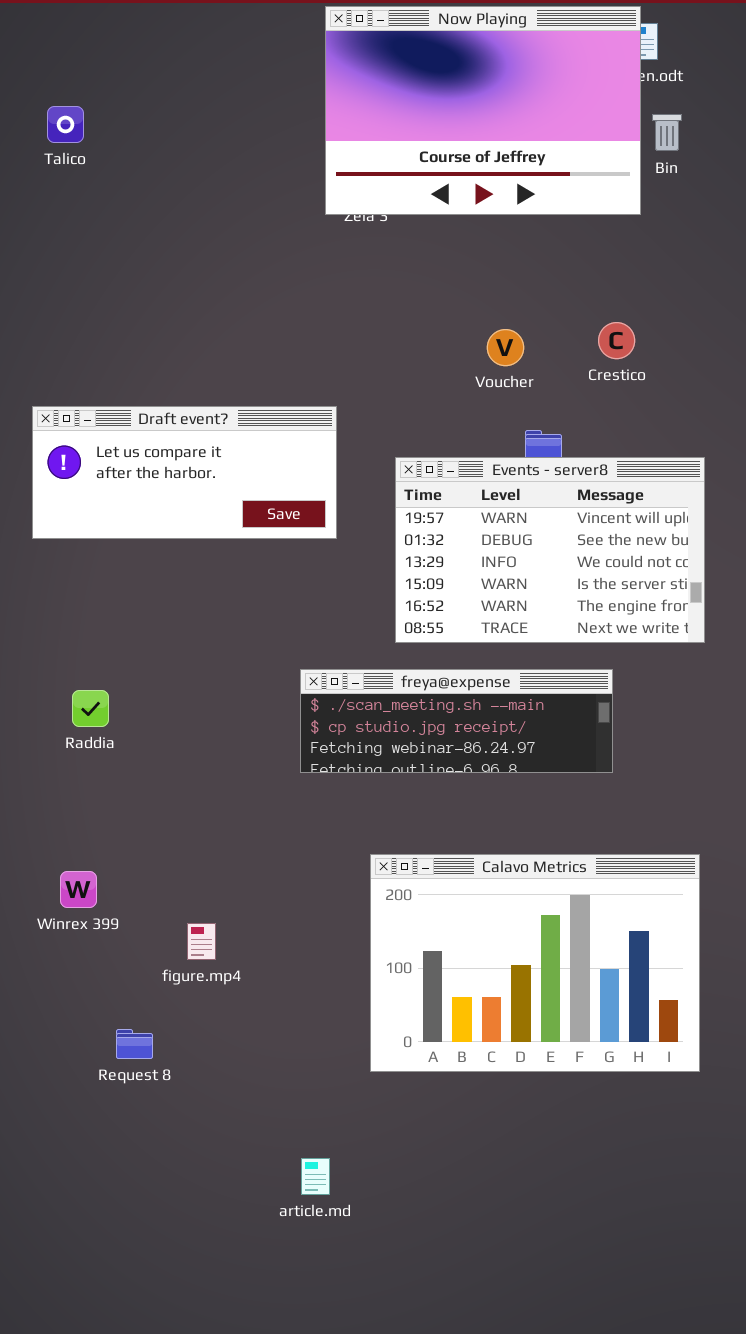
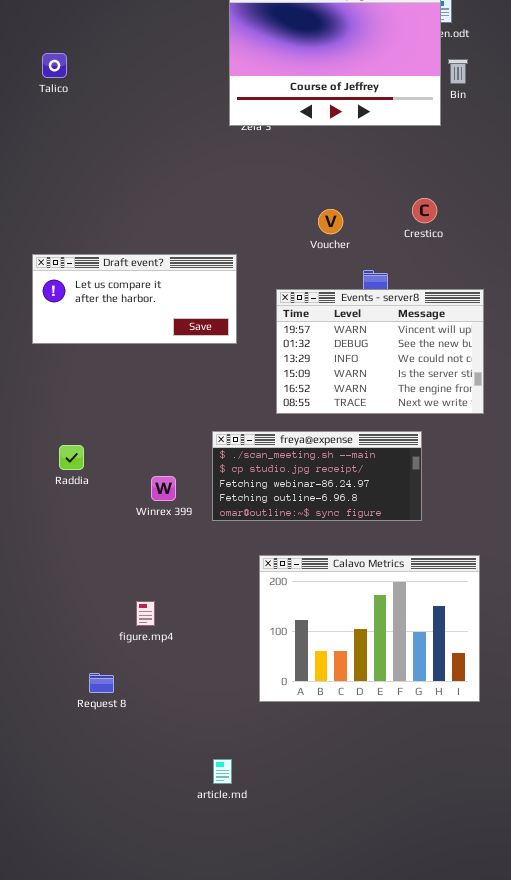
Voucher: [487,329,524,366] -> [318,209,343,234], moved
freya@expense: [300,669,613,773] -> [212,431,422,521], resized
Winrex 399: [60,871,97,908] -> [151,476,176,501], moved

